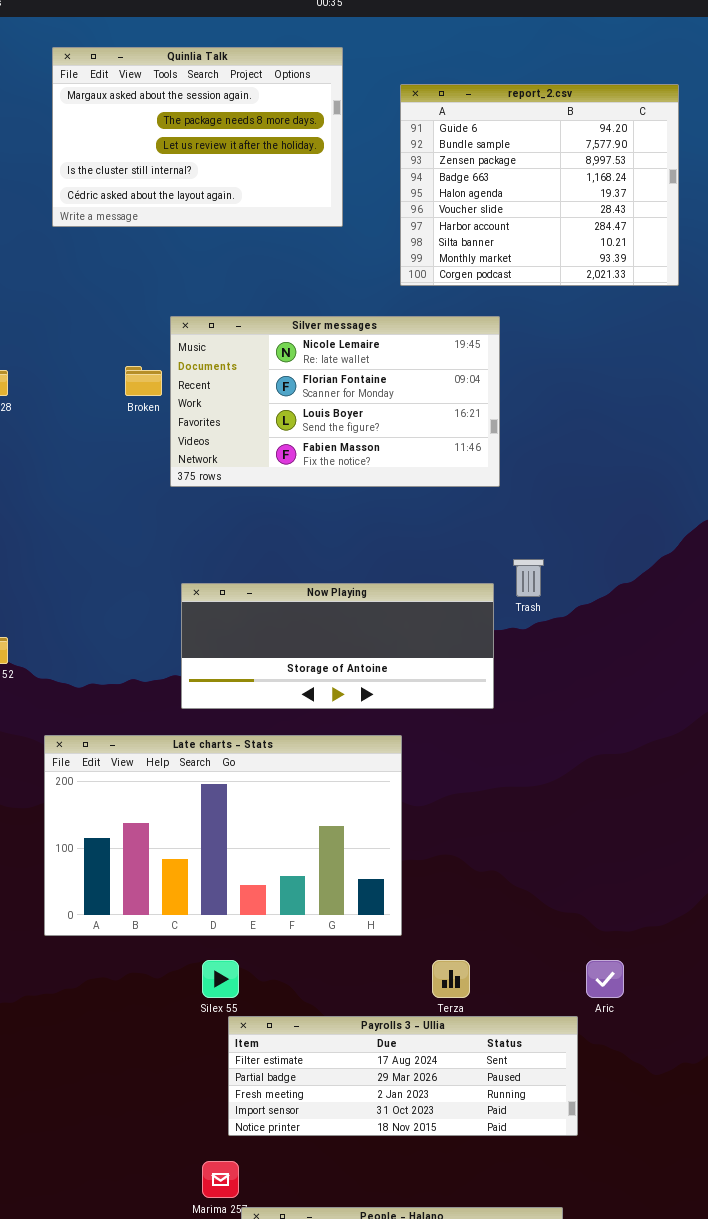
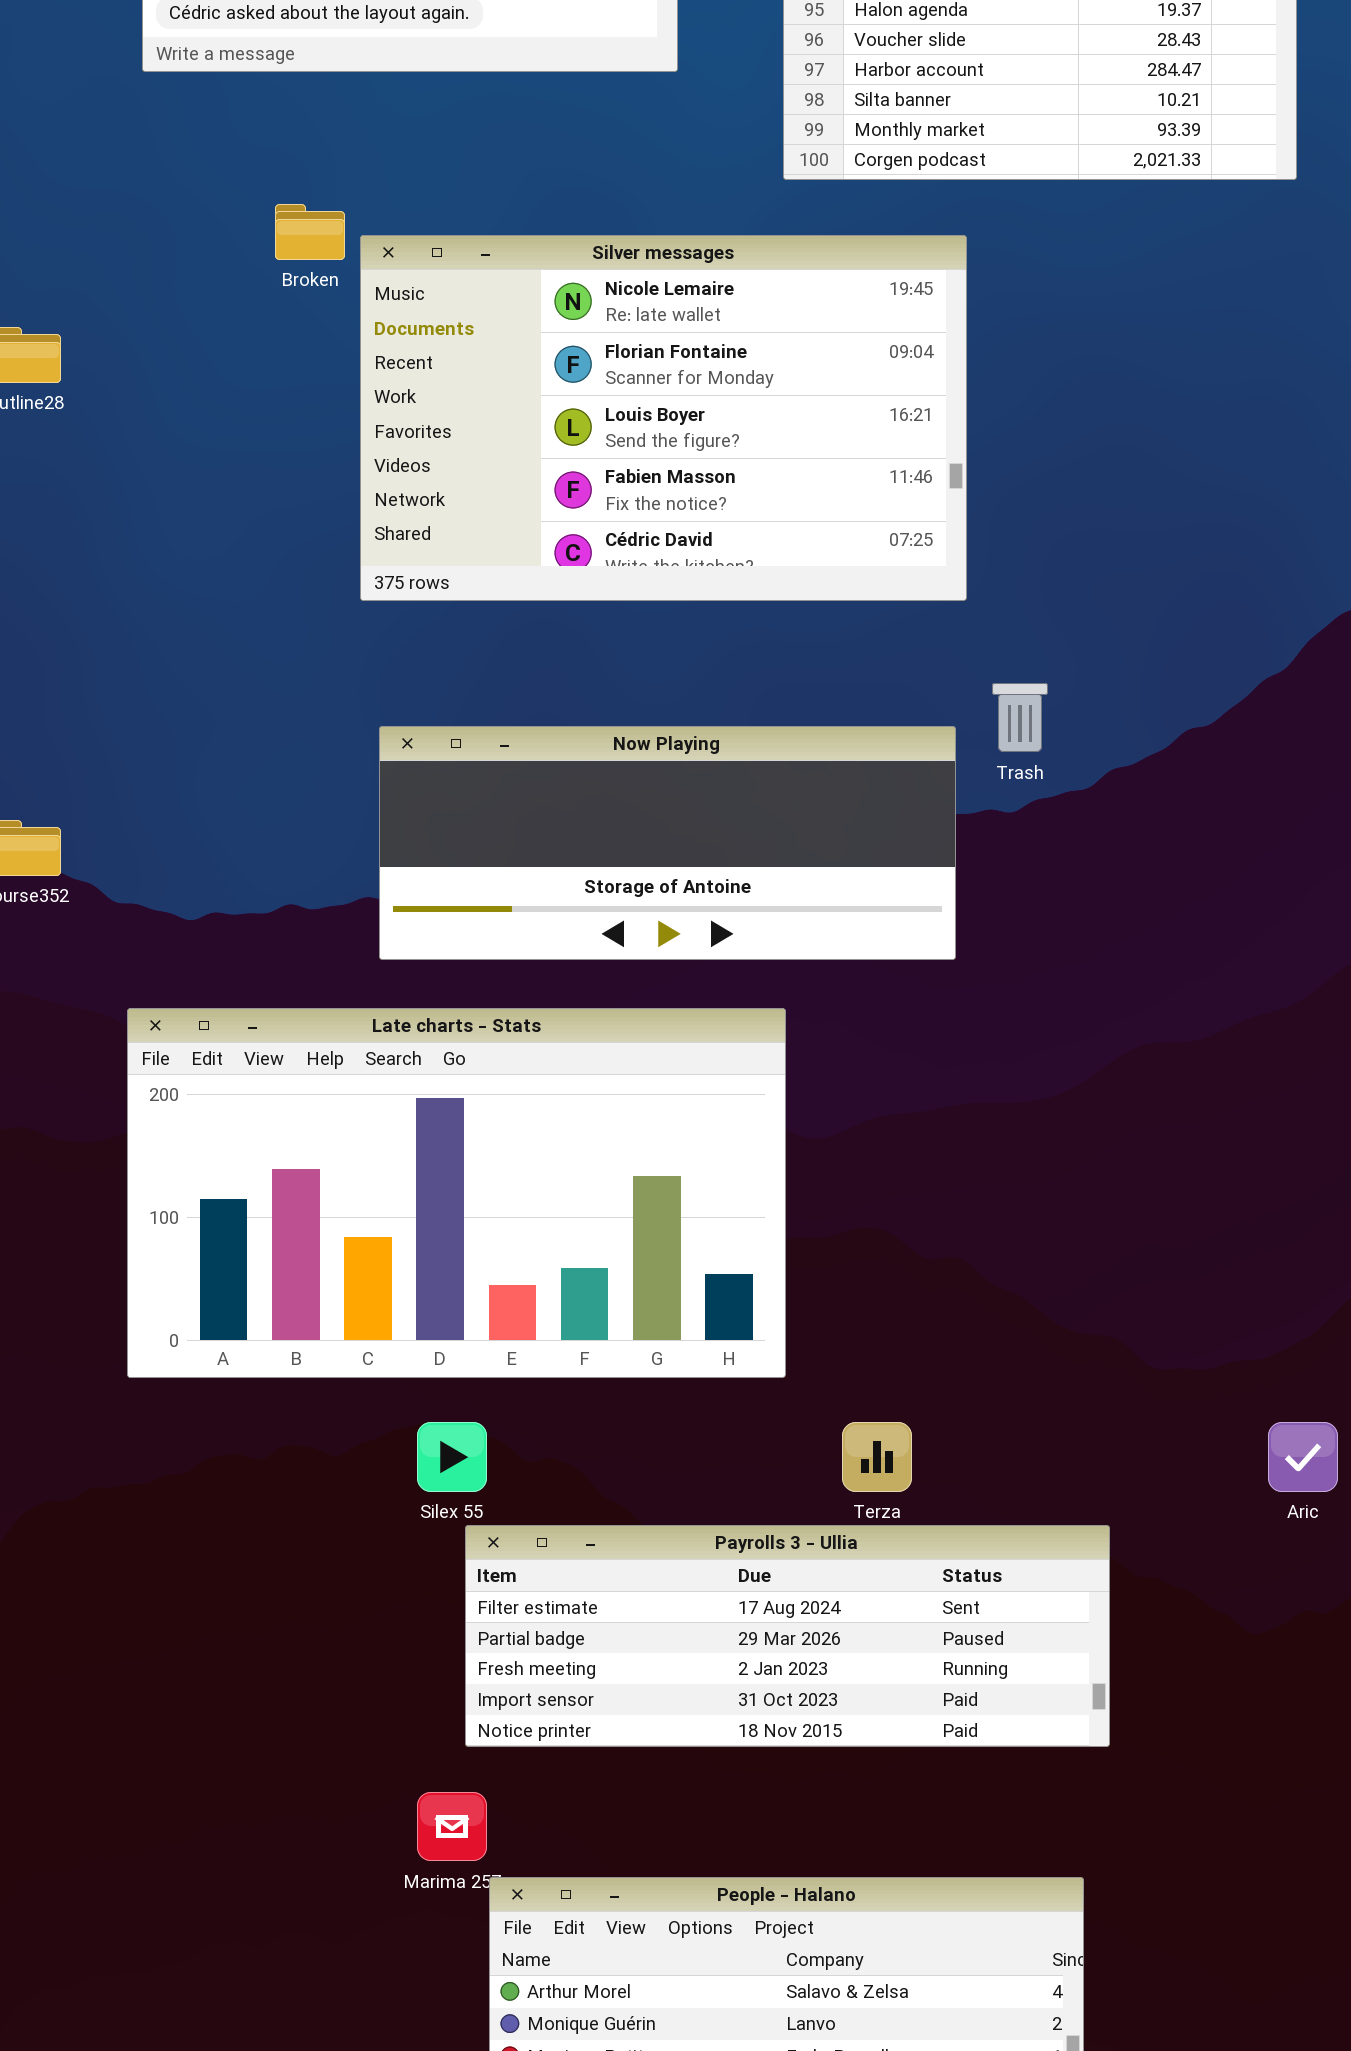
Silver messages: [170,316,500,487] -> [360,235,967,601], resized
Broken: [125,366,162,396] -> [275,204,345,260], moved
Aric: [586,960,624,998] -> [1268,1422,1338,1492], moved

